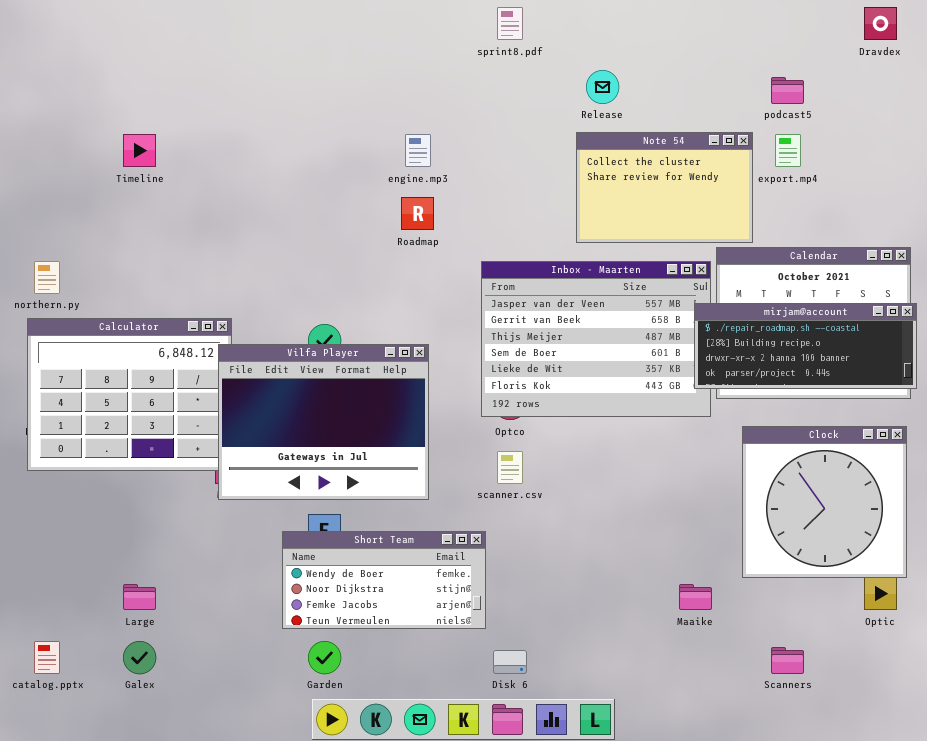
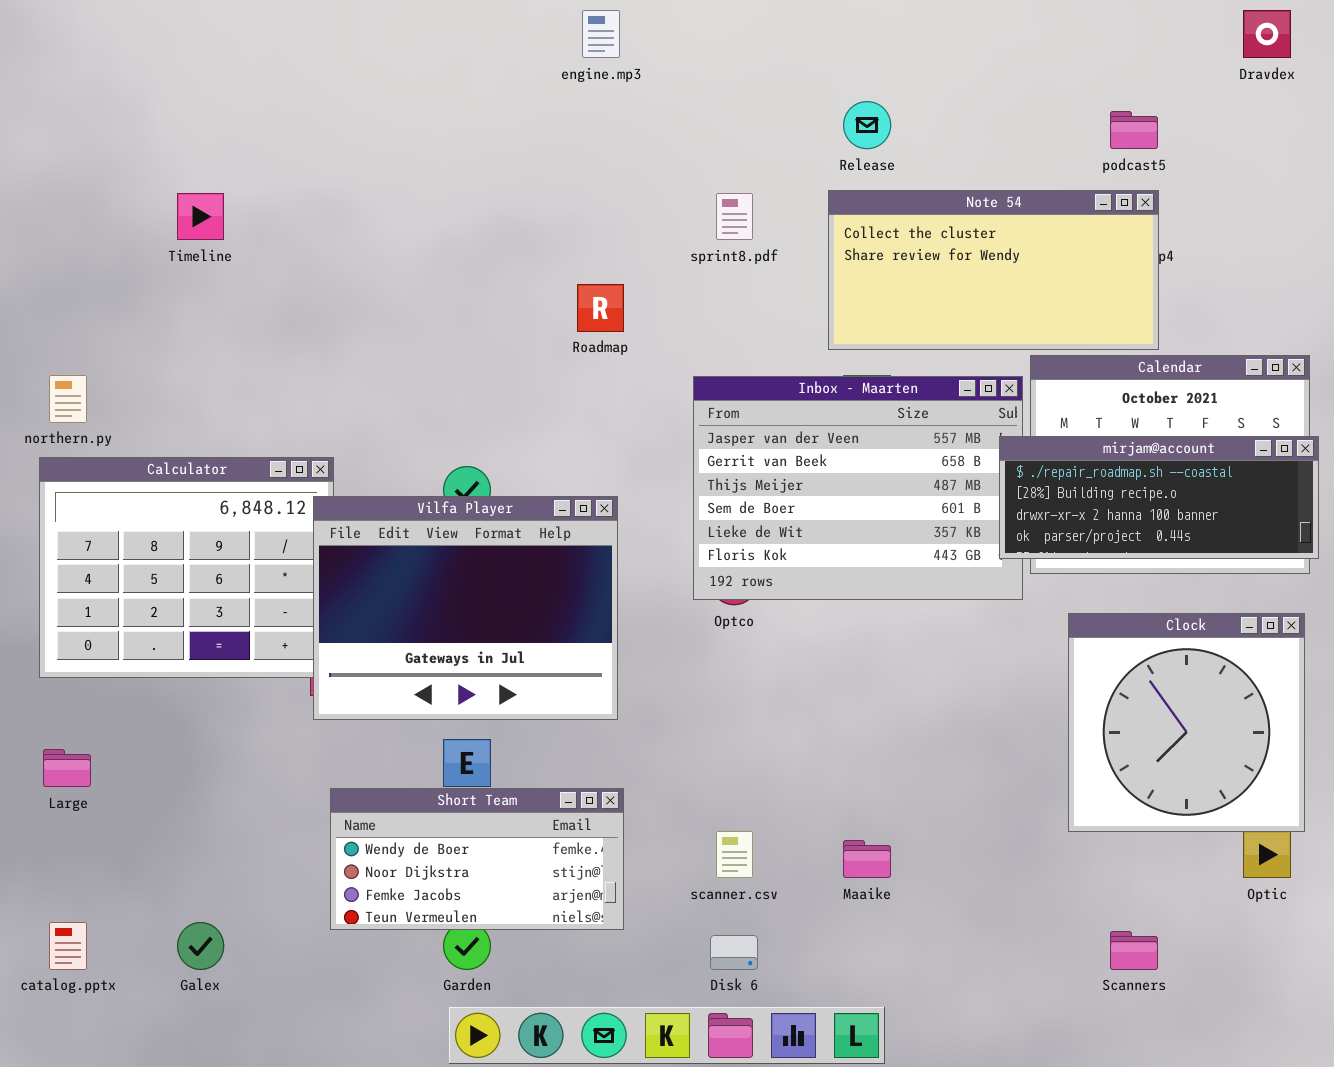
sprint8.pdf: [497,7,523,40] -> [716,193,753,240], moved
Note 54: [576,132,753,243] -> [828,190,1159,350], resized
engine.mp3: [405,134,431,167] -> [582,10,620,58], moved
scanner.csv: [497,451,523,484] -> [716,831,753,878], moved
Short Team: [282,531,486,629] -> [330,788,624,930], moved
Large: [123,584,156,610] -> [43,749,91,787], moved
Maaike: [679,584,712,610] -> [843,840,891,878], moved

